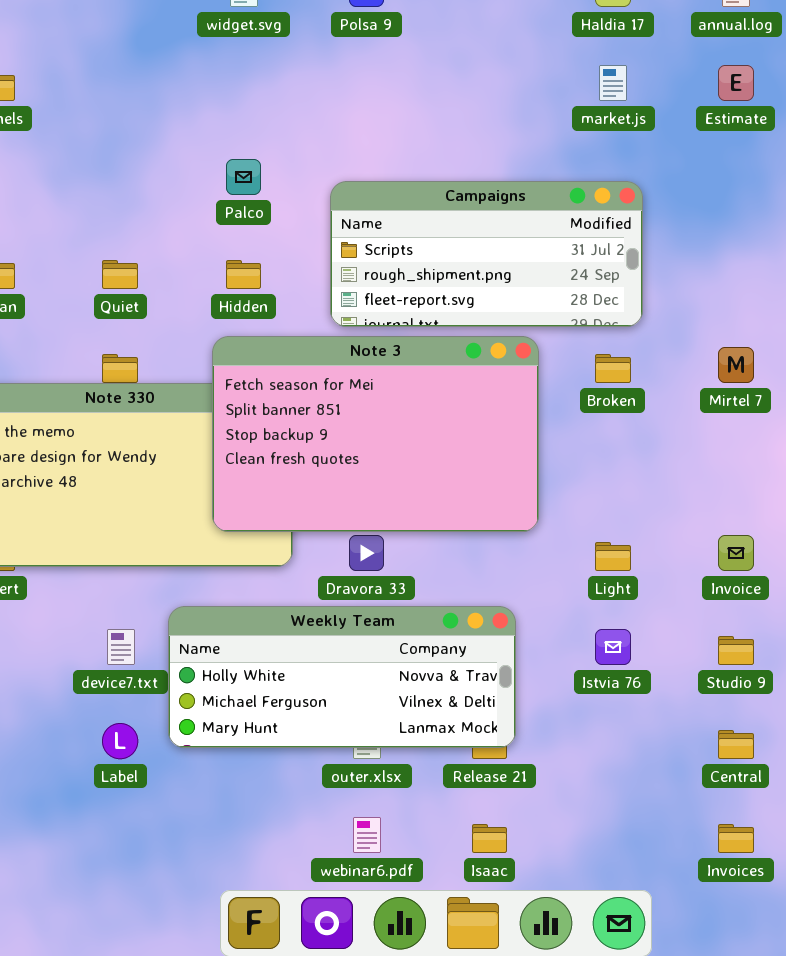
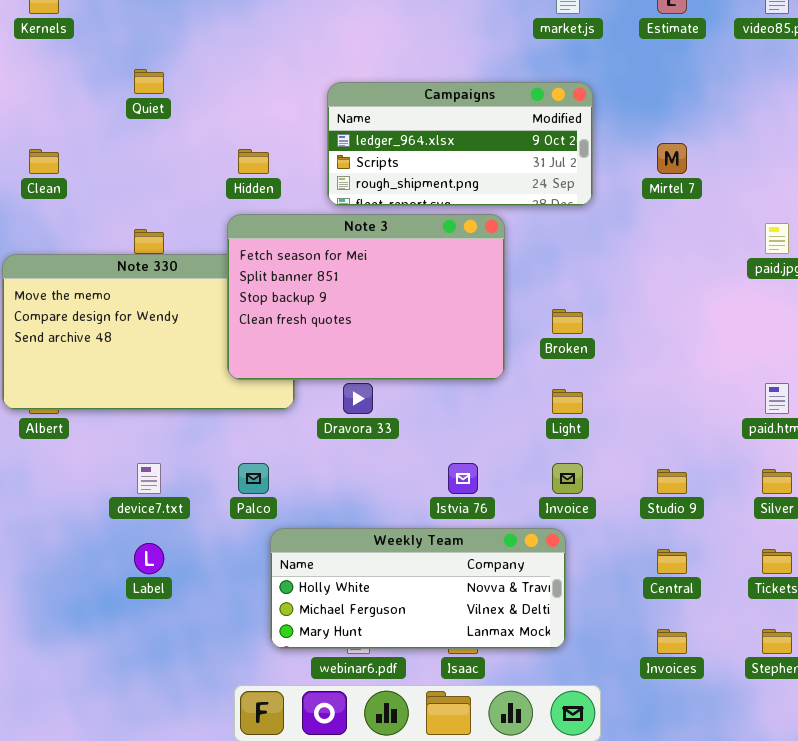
Palco: [226,159,261,195] -> [238,463,269,494], moved
Campaigns: [330,181,643,327] -> [327,82,593,206], scrolled up 1 row
Quiet: [102,260,138,289] -> [134,69,164,94], moved
Mirtel 7: [718,347,754,383] -> [657,143,687,174], moved
Broken: [595,354,631,383] -> [552,309,583,334], moved
Invoice: [718,535,754,571] -> [552,463,583,494], moved
Weekly Team: [168,606,516,748] -> [270,528,566,649], moved
Istvia 76: [595,629,631,665] -> [448,463,478,494], moved

